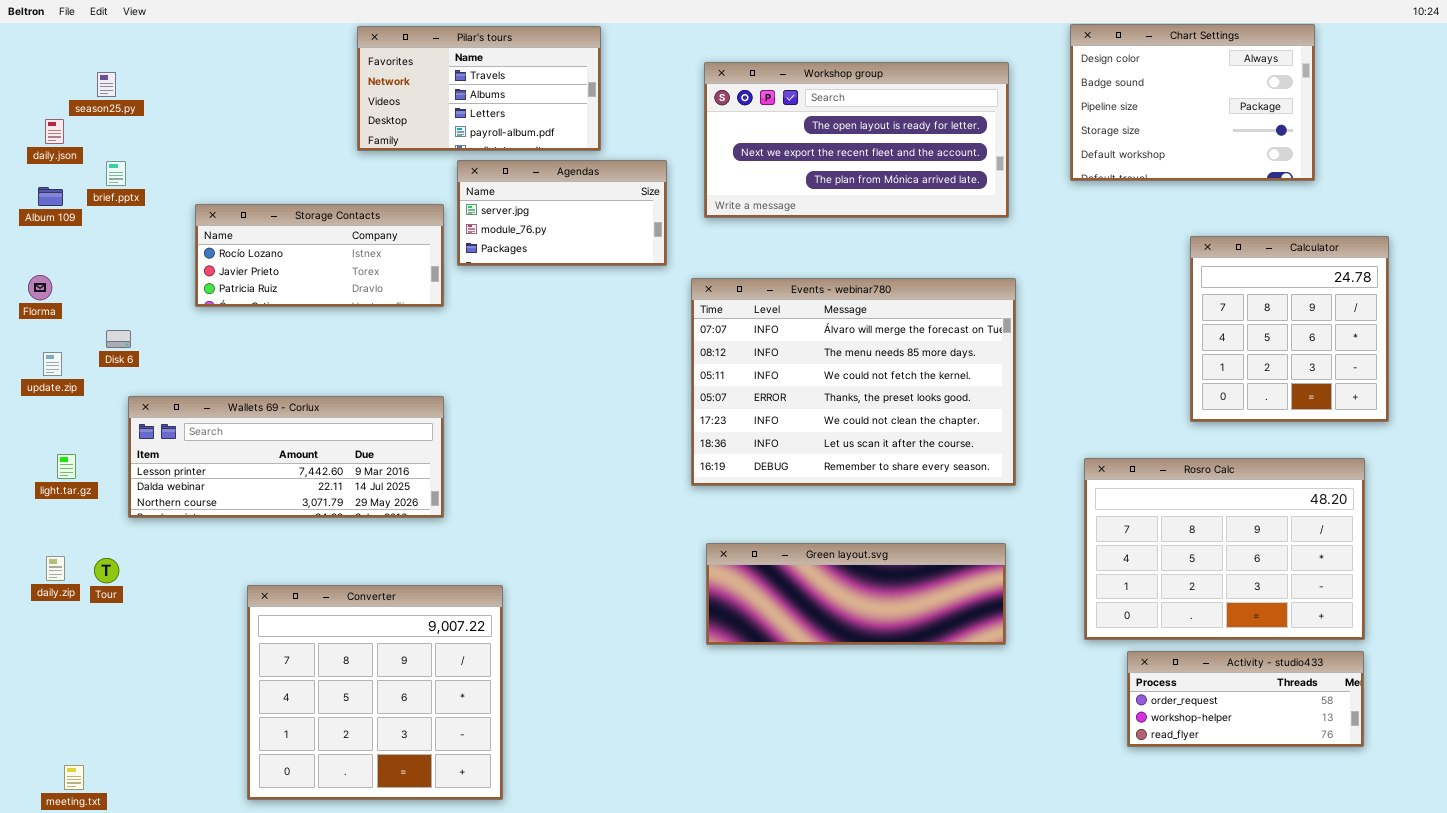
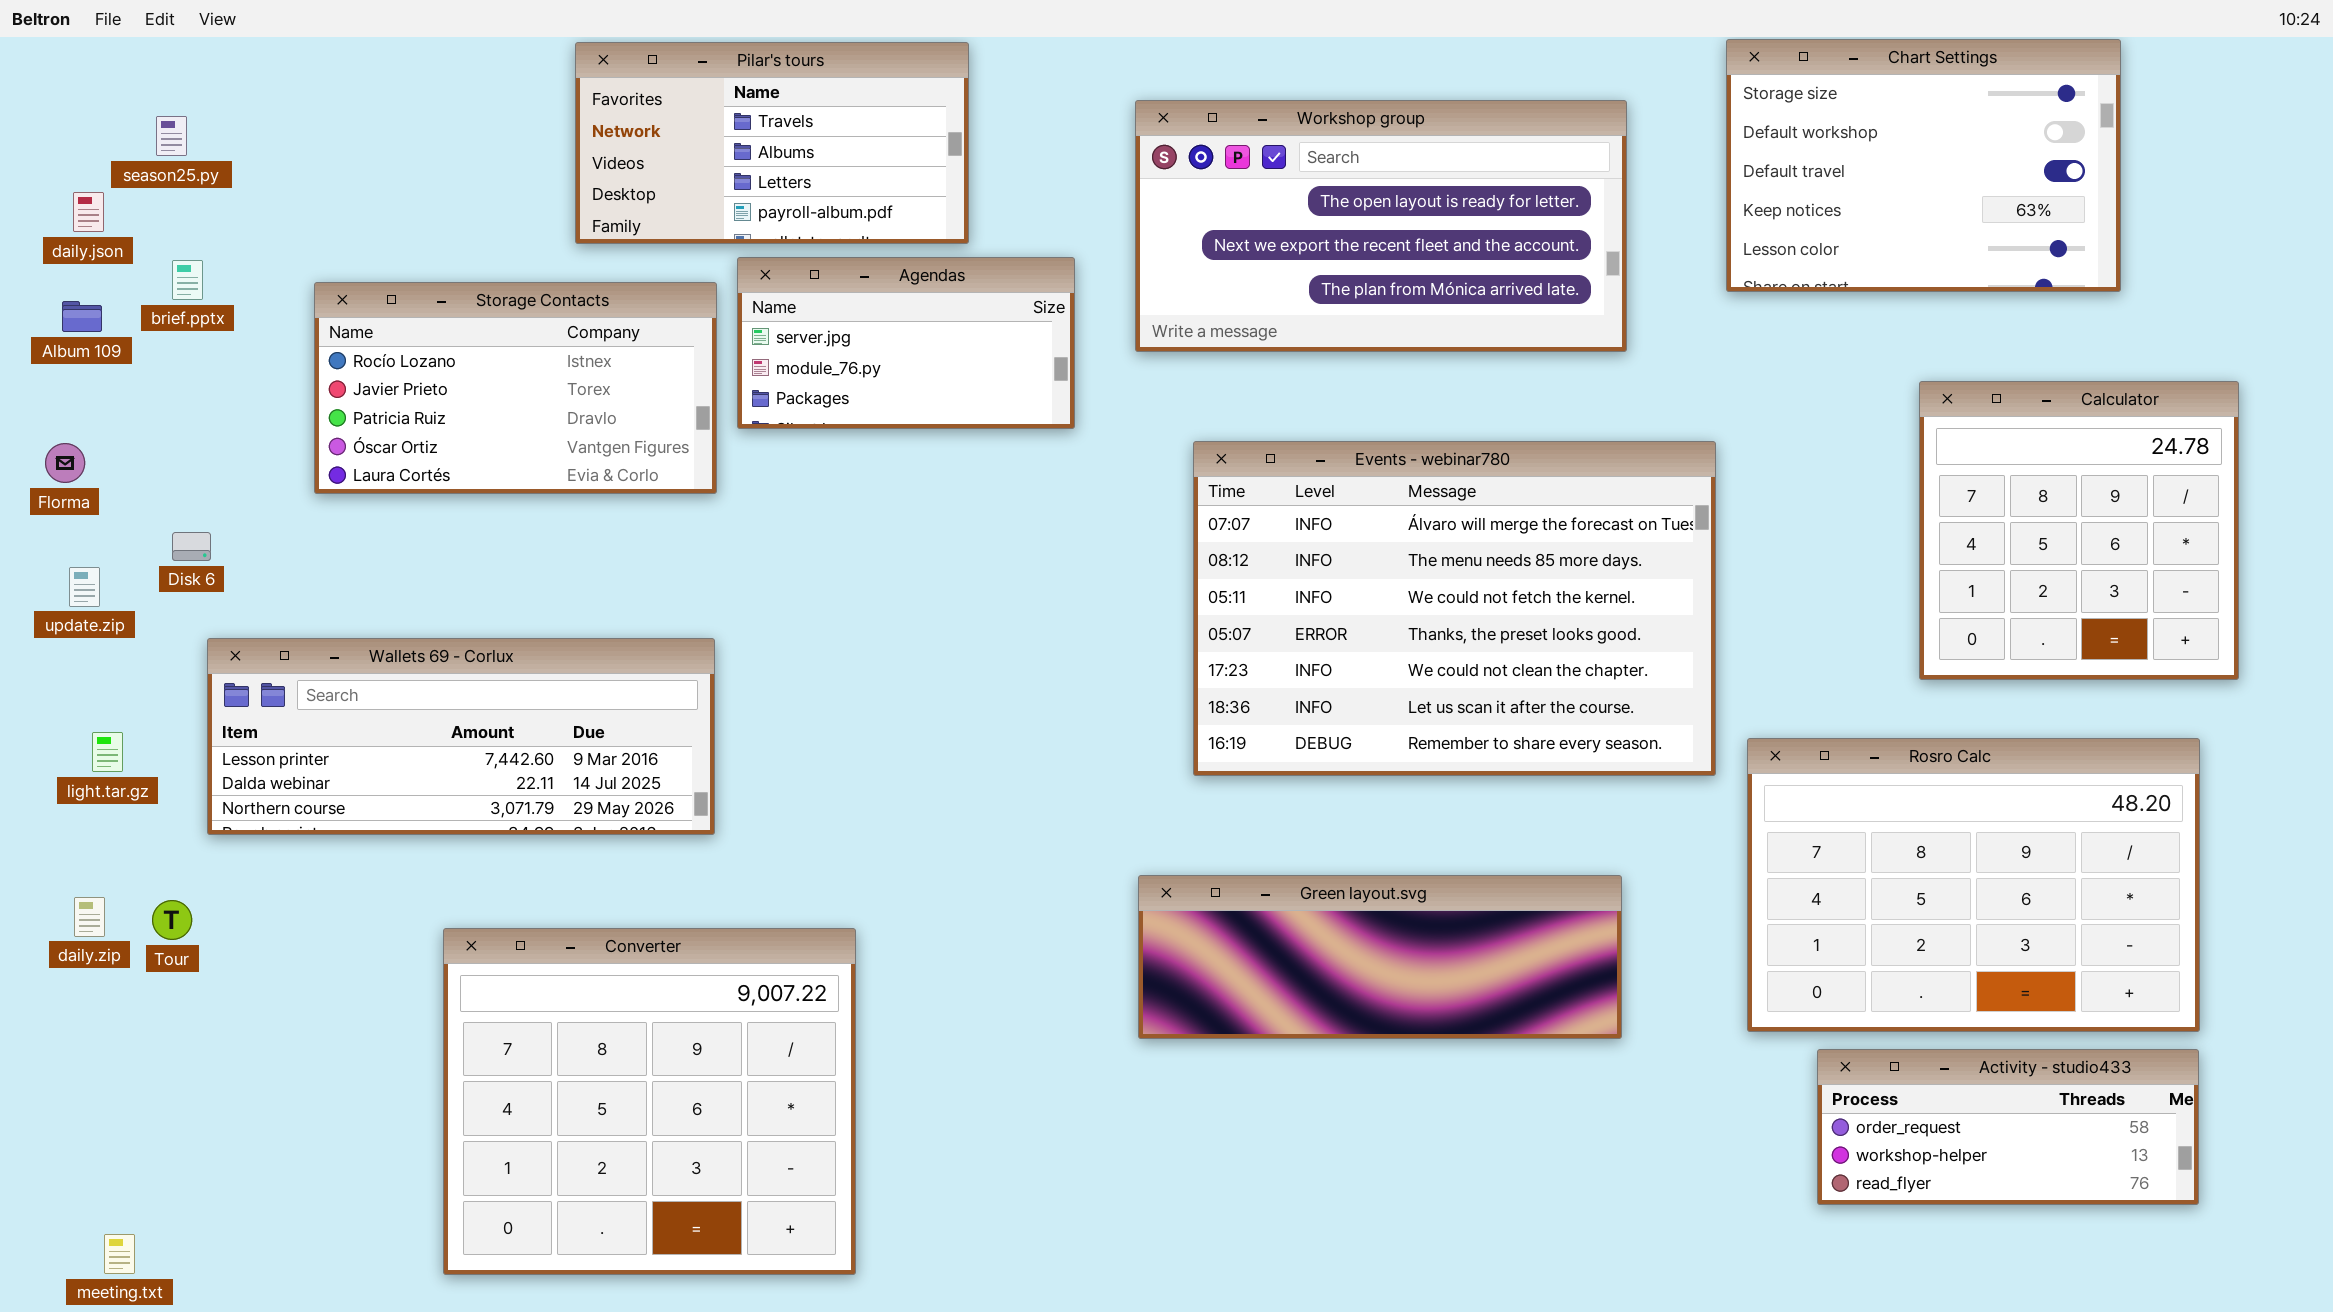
Chart Settings: [1070,24,1315,181] -> [1726,39,2121,292], scrolled down 3 rows
Storage Contacts: [195,204,444,307] -> [314,282,717,494], resized
Events - webinar780: [691,278,1016,486] -> [1193,441,1716,776], moved
Converter: [247,585,503,800] -> [443,928,856,1275], moved

